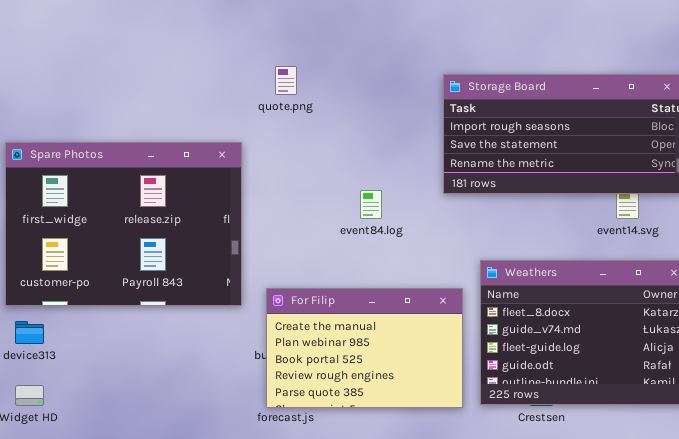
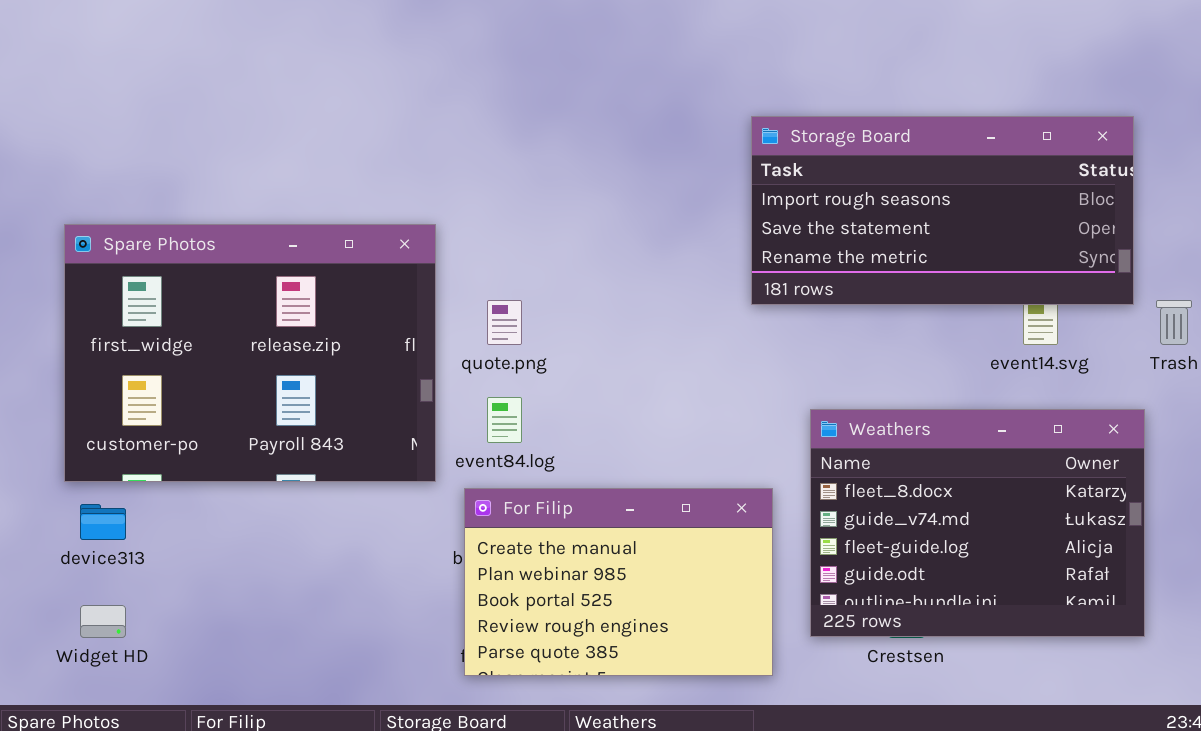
quote.png: [275,66,297,95] -> [487,300,522,345], moved
event84.log: [360,190,382,219] -> [487,397,522,443], moved
For Filip: [266,288,463,408] -> [464,488,773,676], moved

